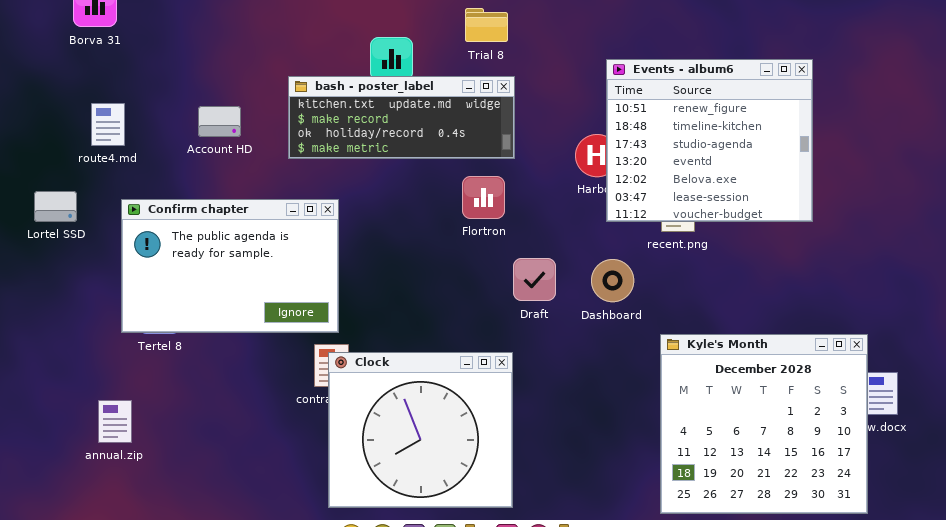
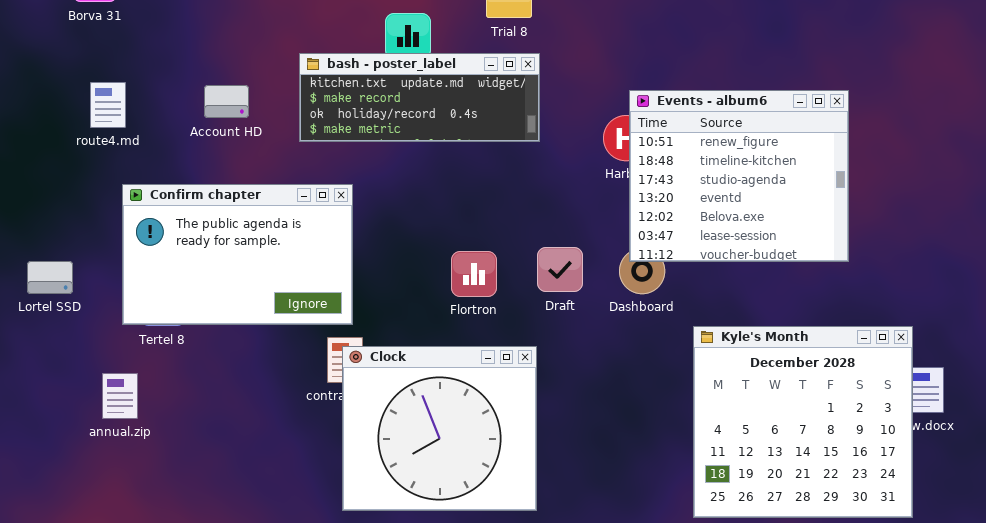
Events - album6: [606,59,813,222] -> [629,90,849,262], moved
Flortron: [462,176,505,219] -> [451,251,497,297], moved
Lortel SSD: [34,191,77,222] -> [27,261,73,294], moved
annual.zip: [98,400,132,443] -> [102,373,138,419], moved

